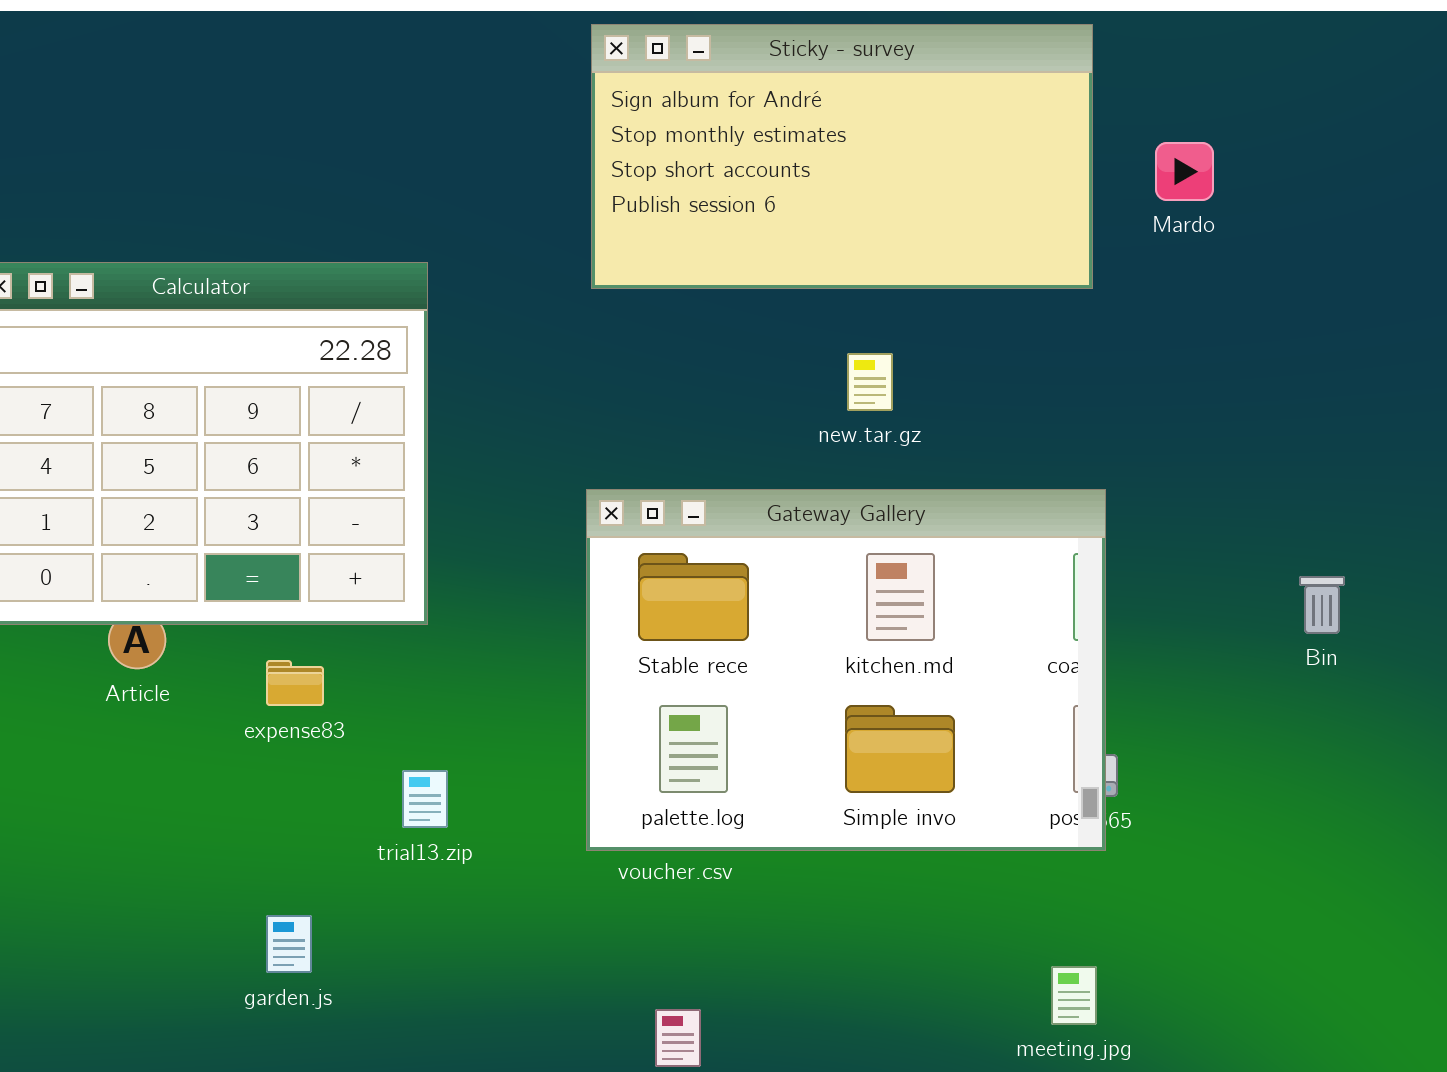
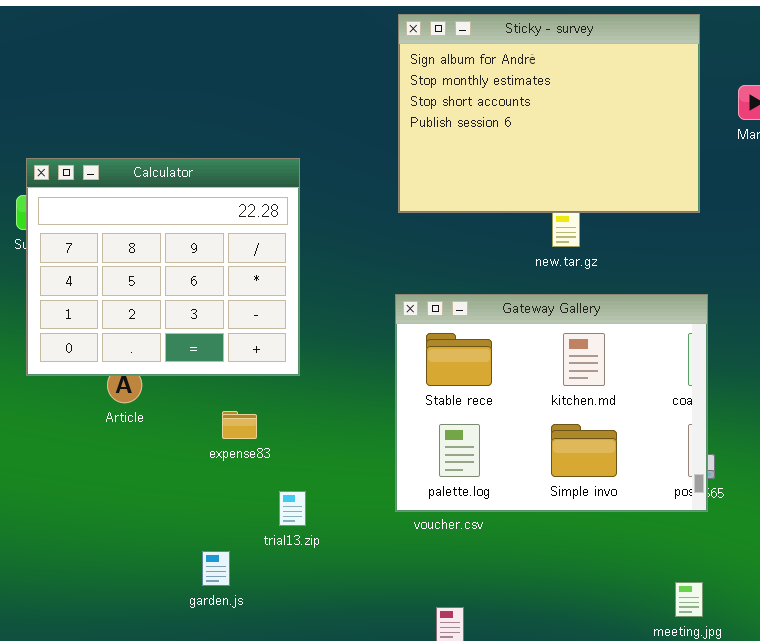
Sticky - survey: [591,24,1093,289] -> [398,14,700,213], resized
expense83: [266,660,324,706] -> [222,411,257,439], moved
trial13.zip: [402,770,448,828] -> [279,491,306,526], moved

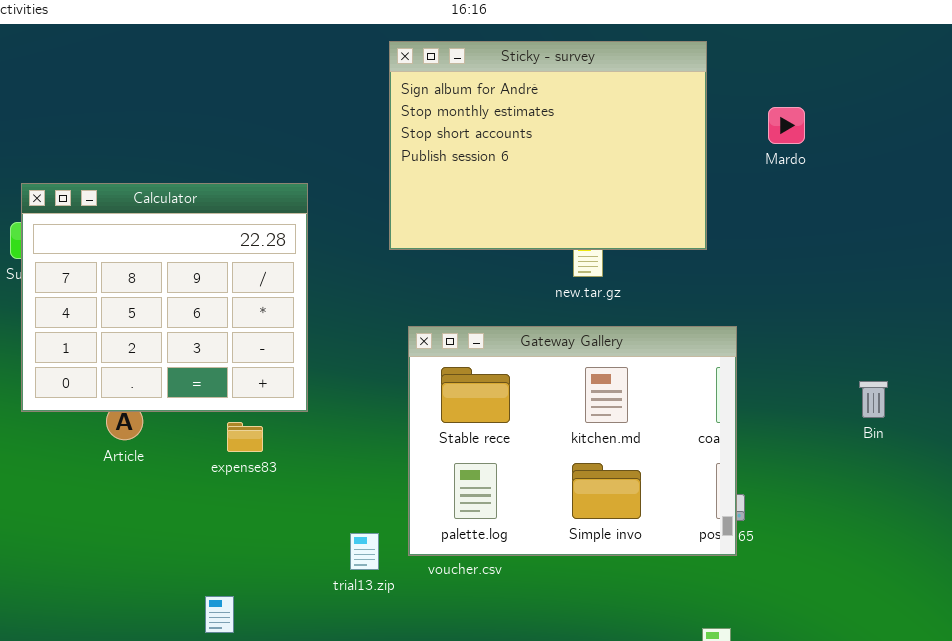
Sticky - survey: [398,14,700,213] -> [389,41,707,250], moved
expense83: [222,411,257,439] -> [227,422,263,452], moved
trial13.zip: [279,491,306,526] -> [350,533,379,570], moved

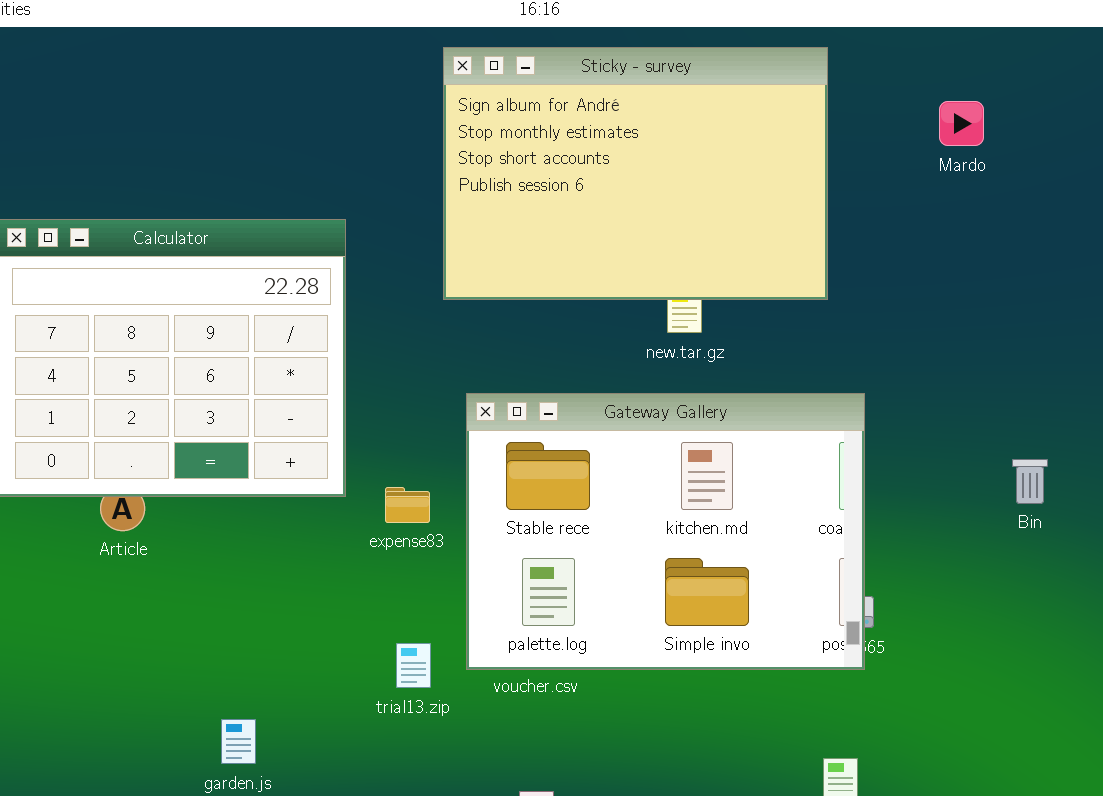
Mardo: [768,107,805,144] -> [939,101,984,146], moved
expense83: [227,422,263,452] -> [385,487,430,523], moved

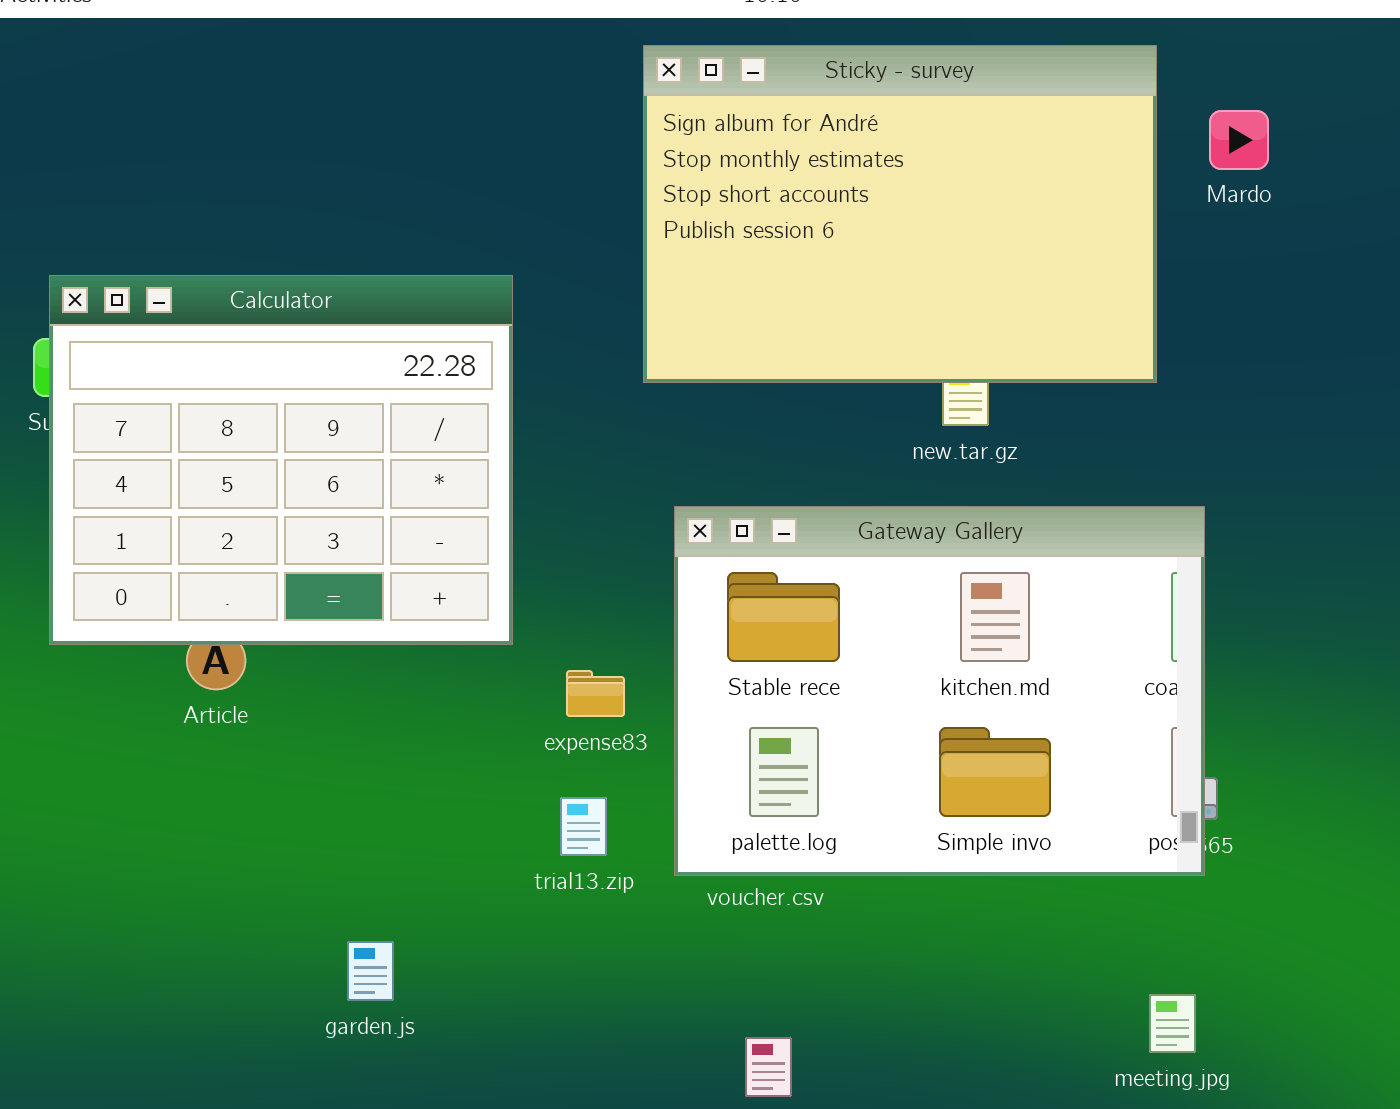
Mardo: [939,101,984,146] -> [1209,110,1269,170], moved
expense83: [385,487,430,523] -> [566,670,625,717], moved
trial13.zip: [396,643,431,688] -> [560,797,607,856], moved

